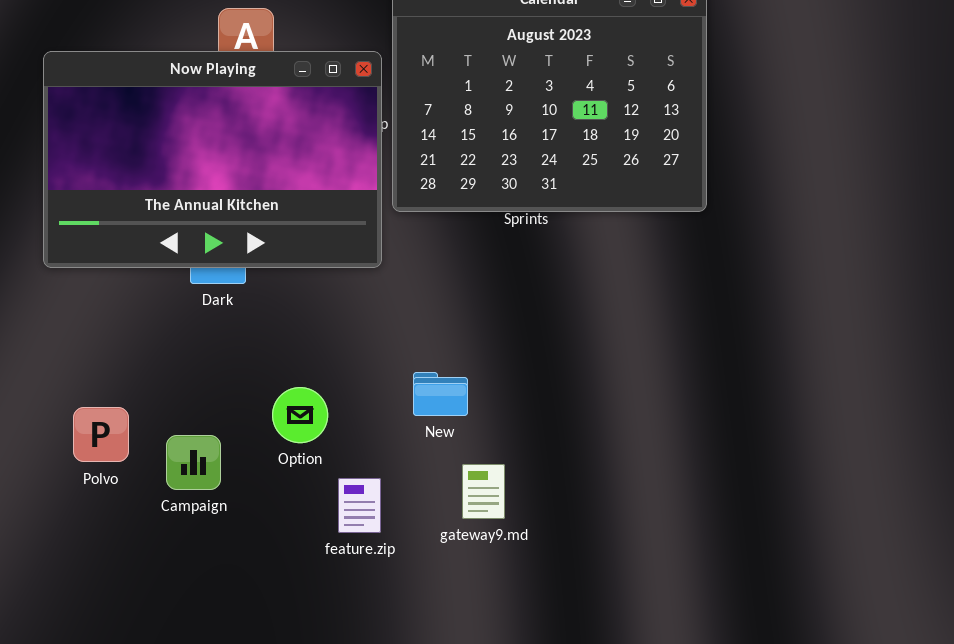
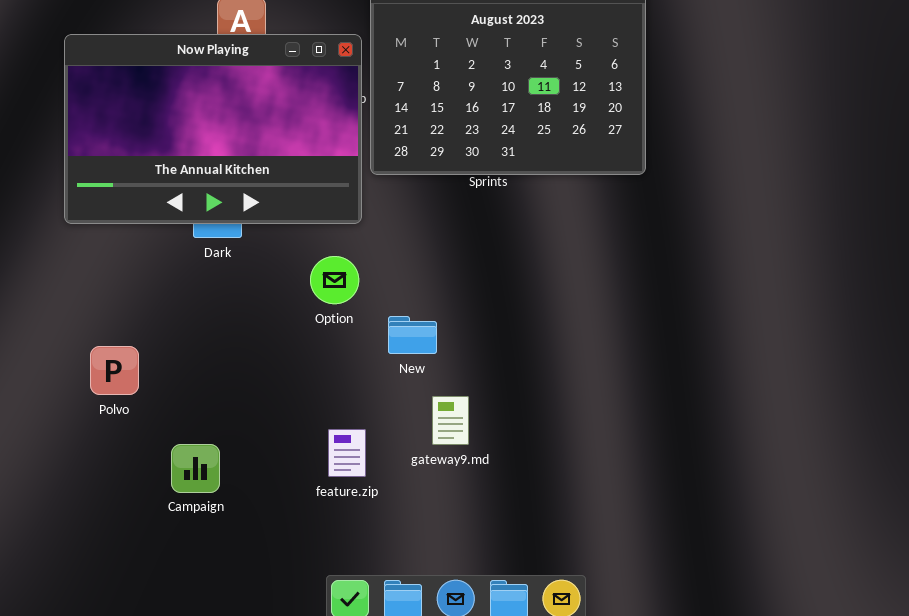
Option: [272,387,328,443] -> [310,256,359,304], moved
Campaign: [166,435,221,490] -> [171,444,220,493], moved
feature.zip: [338,478,381,533] -> [328,429,366,477], moved

